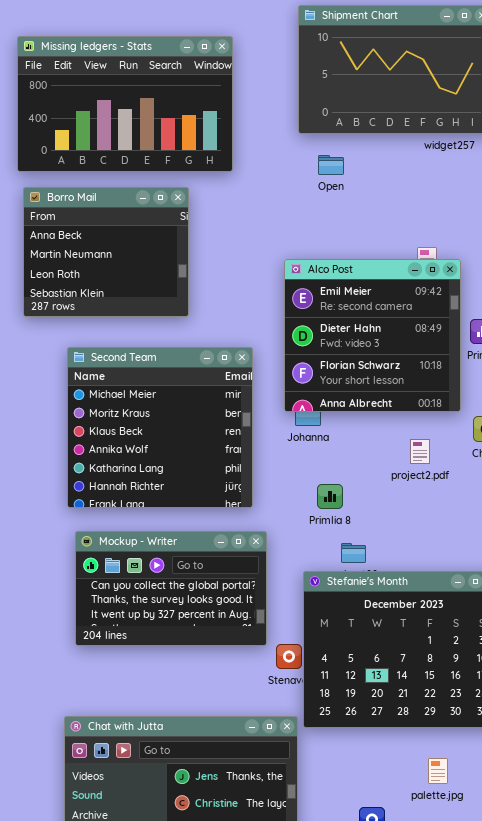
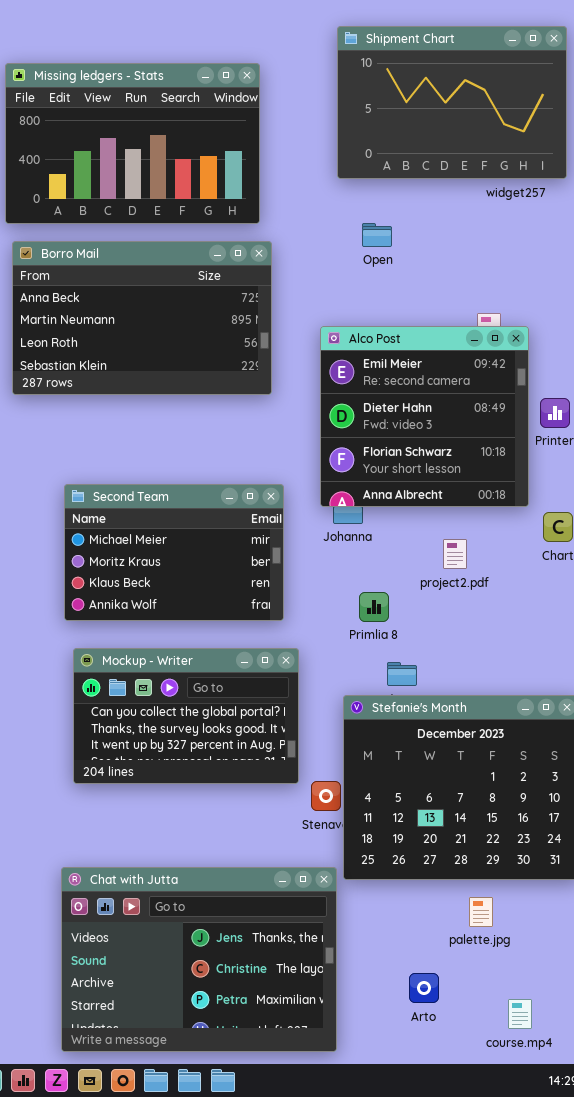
Open: [318,155,344,175] -> [362,223,392,247], moved
Borro Mail: [23,187,189,317] -> [12,241,272,395], resized
Second Team: [67,347,253,508] -> [64,484,284,621], resized
project2.pdf: [410,439,430,464] -> [443,539,467,569], moved
palette.jpg: [428,758,448,784] -> [469,897,493,927], moved

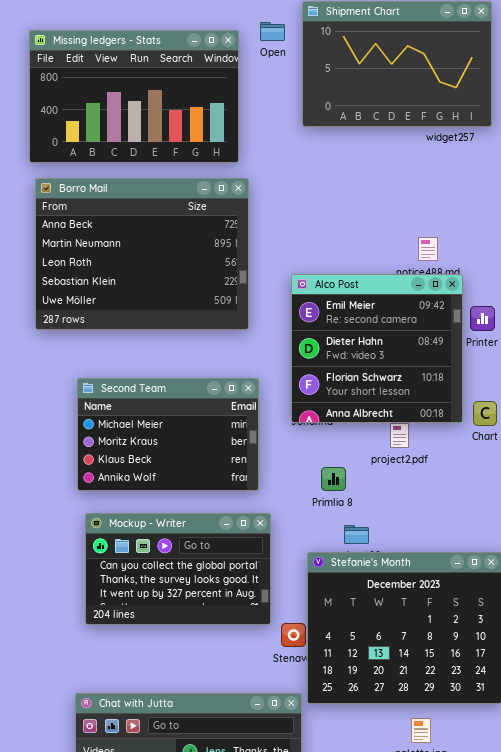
Open: [362,223,392,247] -> [260,22,285,41], moved
Borro Mail: [12,241,272,395] -> [35,178,249,330], resized
Alco Post: [320,326,529,507] -> [291,274,463,423], moved

